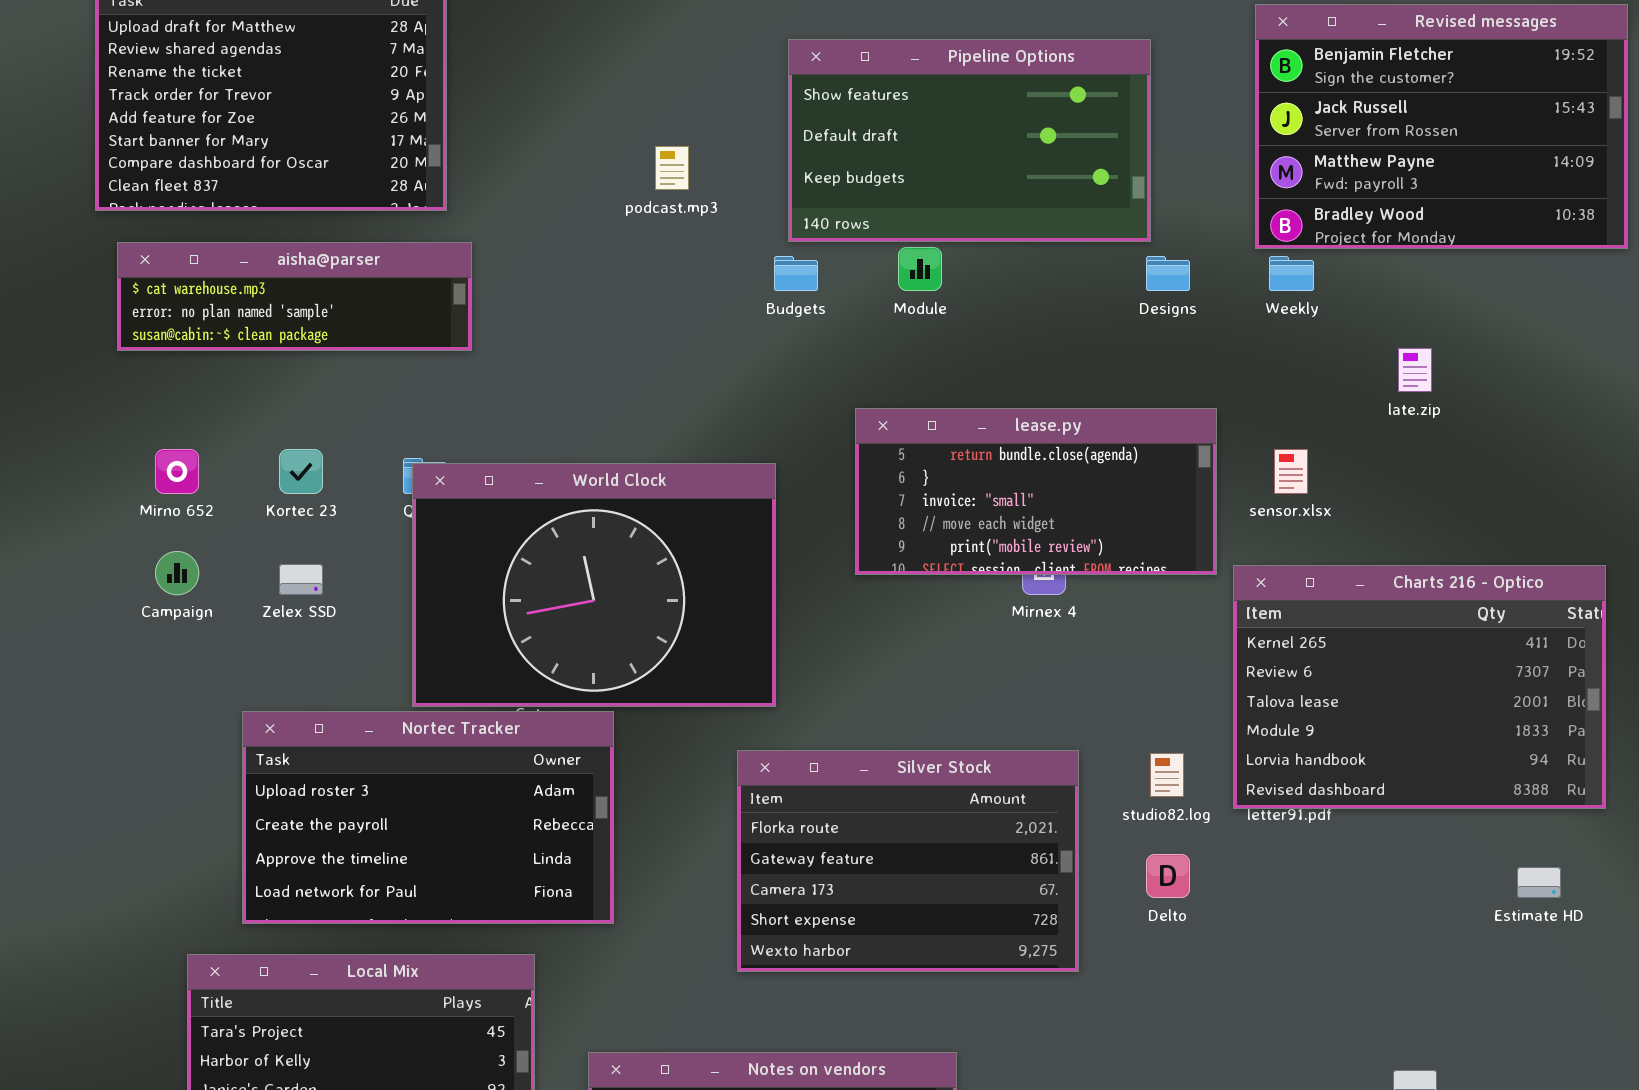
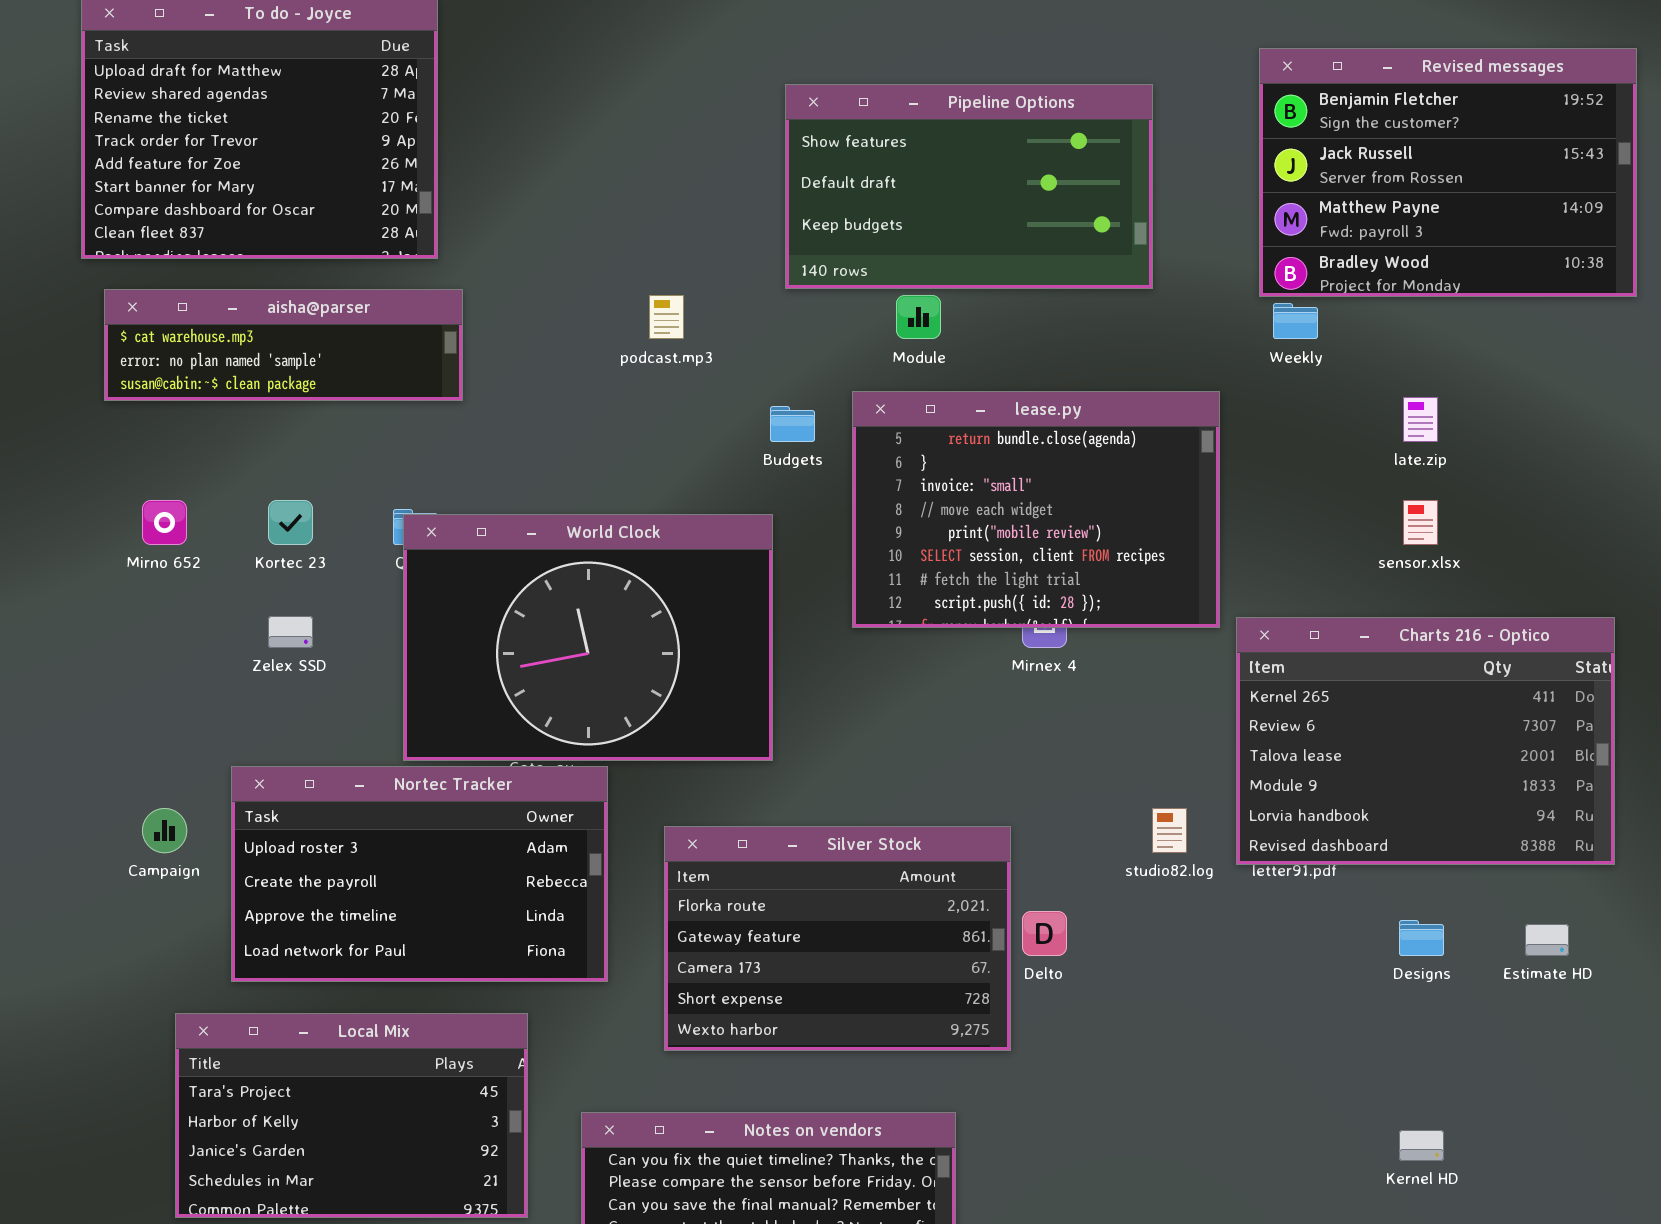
podcast.mp3: [655,146,689,190] -> [649,295,684,339], moved
Budgets: [774,256,818,291] -> [770,406,815,442], moved
Designs: [1146,256,1190,291] -> [1399,920,1444,956], moved
lease.py: [855,408,1217,575] -> [852,391,1220,628], resized
sensor.xlsx: [1274,449,1308,494] -> [1403,500,1438,545], moved
Campaign: [155,551,199,595] -> [142,808,187,853], moved
Silver Stock: [737,750,1079,972] -> [664,826,1011,1051], moved
Delto: [1146,854,1190,898] -> [1022,911,1067,956], moved

